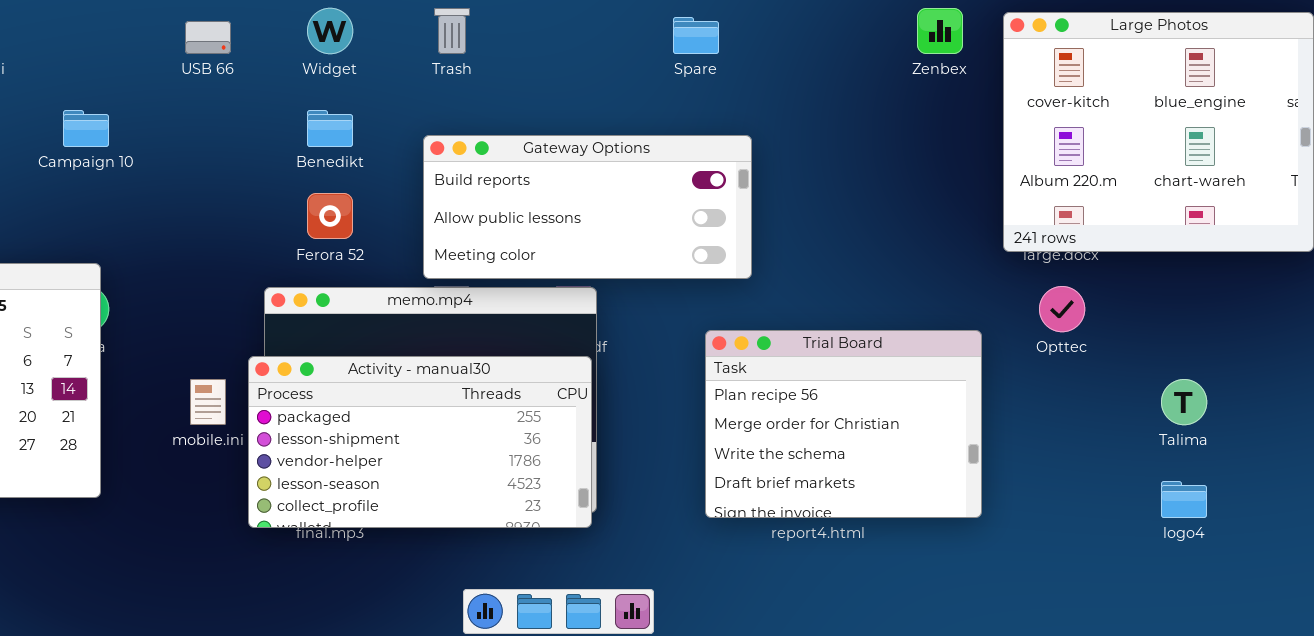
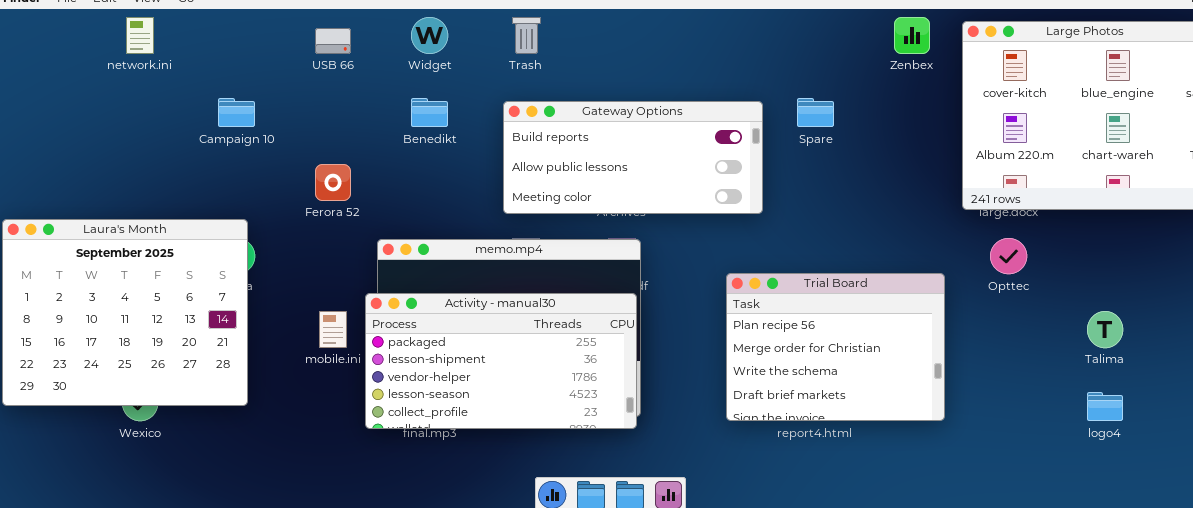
Spare: [673,17,719,54] -> [797,98,834,127], moved
Gateway Options: [423,135,752,279] -> [503,101,763,214], moved
Ferora 52: [307,193,353,239] -> [315,164,351,201], moved

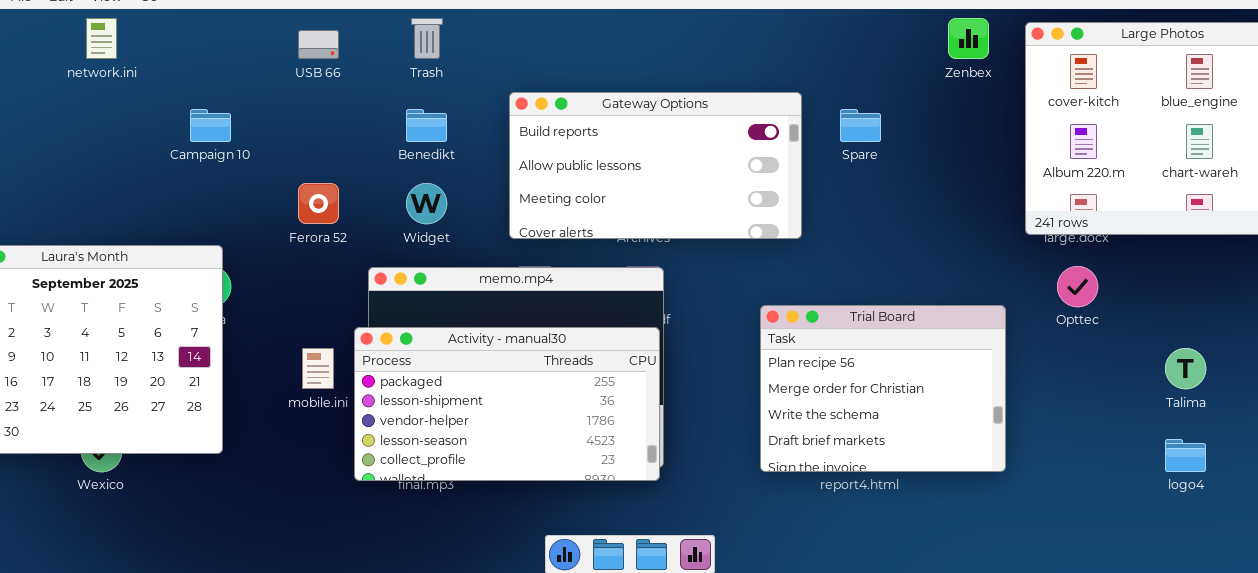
Widget: [411,17,448,54] -> [406,183,447,224], moved
Trash: [512,17,541,54] -> [411,18,443,59], moved
Gateway Options: [503,101,763,214] -> [509,92,802,239], resized

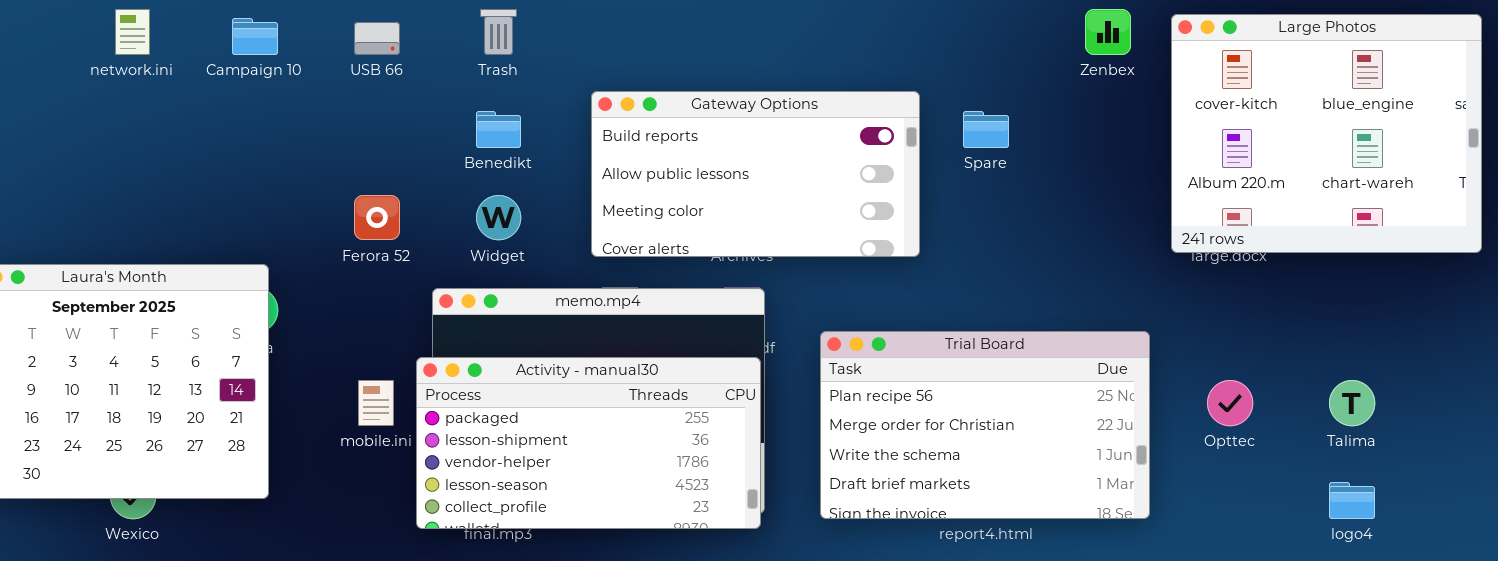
Campaign 10: [190,109,231,142] -> [232,18,278,55], moved
Opttec: [1057,266,1098,307] -> [1207,380,1253,426], moved
Trial Board: [760,305,1006,472] -> [820,331,1150,519], resized

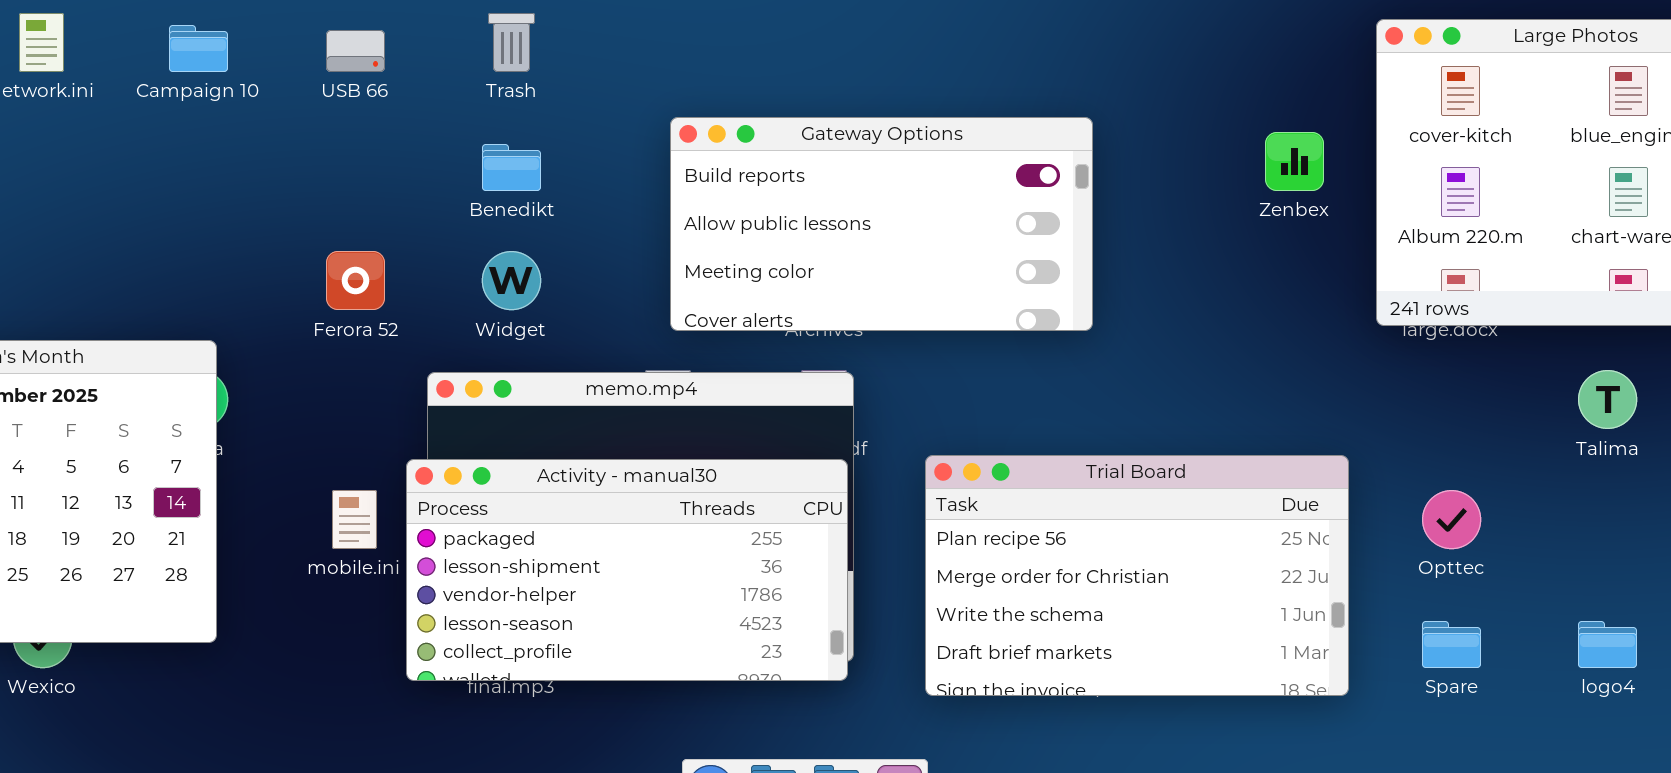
Zenbex: [1085,9,1131,55] -> [1265,132,1324,191], moved
Gateway Options: [591,91,920,257] -> [670,117,1093,331], moved
Spare: [963,111,1009,148] -> [1422,621,1481,668], moved
Trial Board: [820,331,1150,519] -> [925,455,1349,696], moved
Talima: [1329,380,1375,426] -> [1578,370,1637,429], moved

